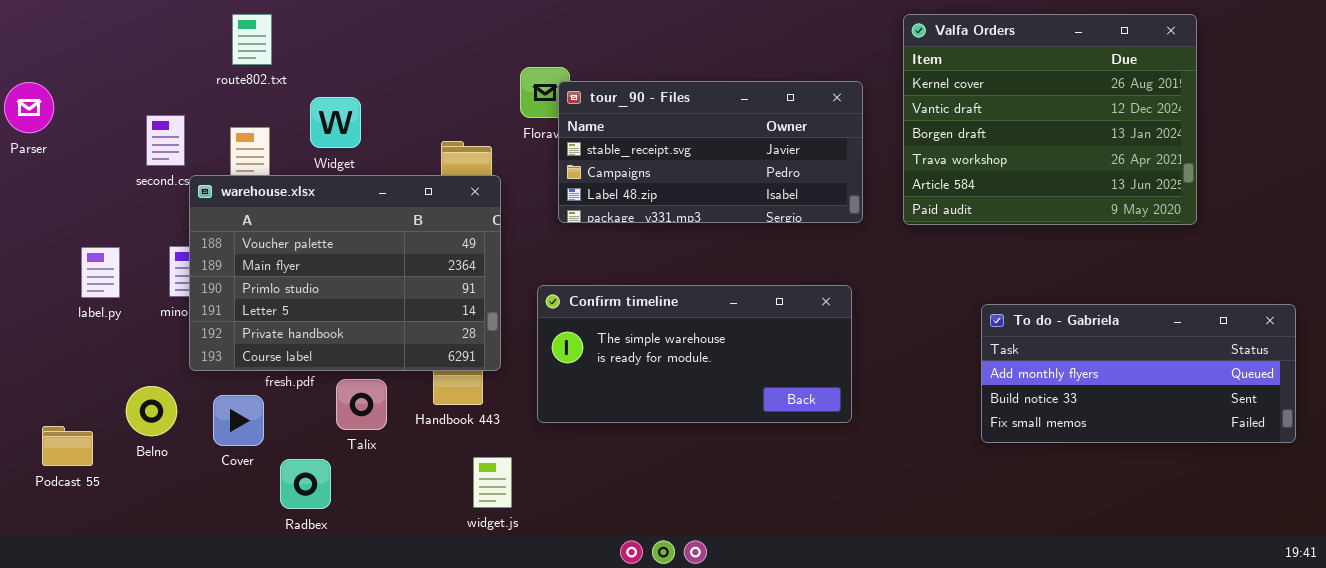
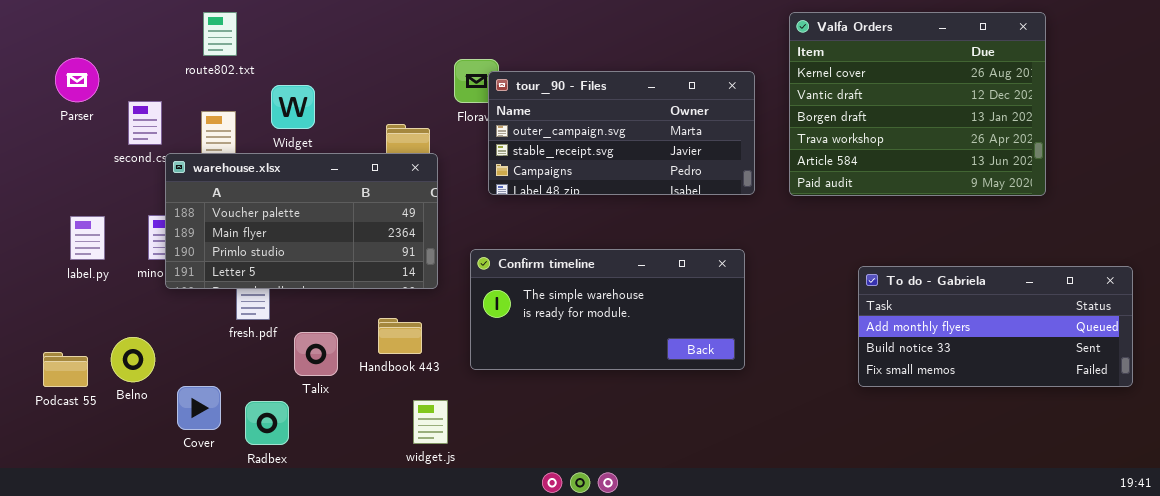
tour_90 - Files: [558,81,863,223] -> [488,71,755,195], scrolled up 1 row
Parser: [4,82,54,133] -> [55,58,99,102], moved
warehouse.xlsx: [189,175,501,371] -> [165,153,438,289], resized
Cover: [213,395,264,446] -> [177,386,221,430], moved
Podcast 55: [42,426,93,466] -> [43,352,88,387], moved

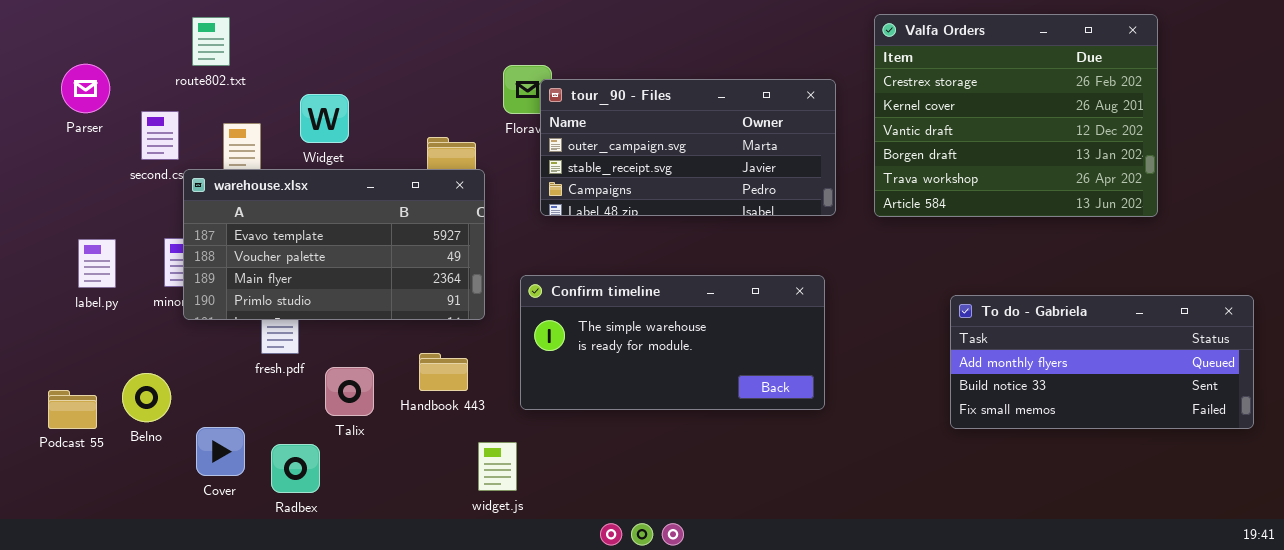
route802.txt: [203,12,237,56] -> [192,17,230,66], moved
Valfa Orders: [789,12,1046,196] -> [874,14,1158,217], scrolled up 1 row
warehouse.xlsx: [165,153,438,289] -> [183,169,485,320], scrolled up 1 row
widget.js: [413,400,448,444] -> [478,442,517,491], moved

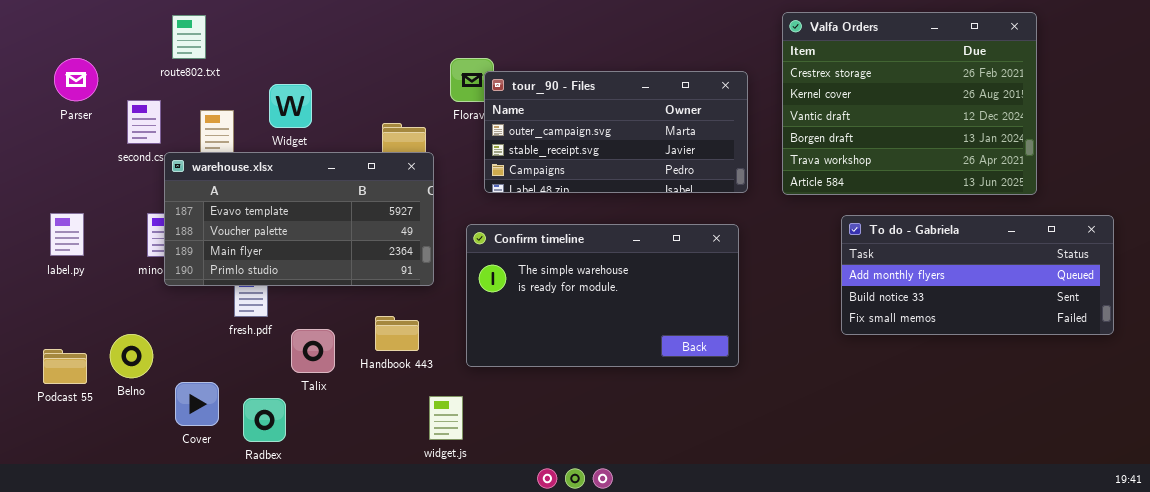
label.py: [78,239,116,288] -> [50,213,84,256], moved
Confirm timeline: [520,275,825,410] -> [466,224,739,367], resized
To do - Gabriela: [950,295,1254,429] -> [841,215,1114,335], moved

